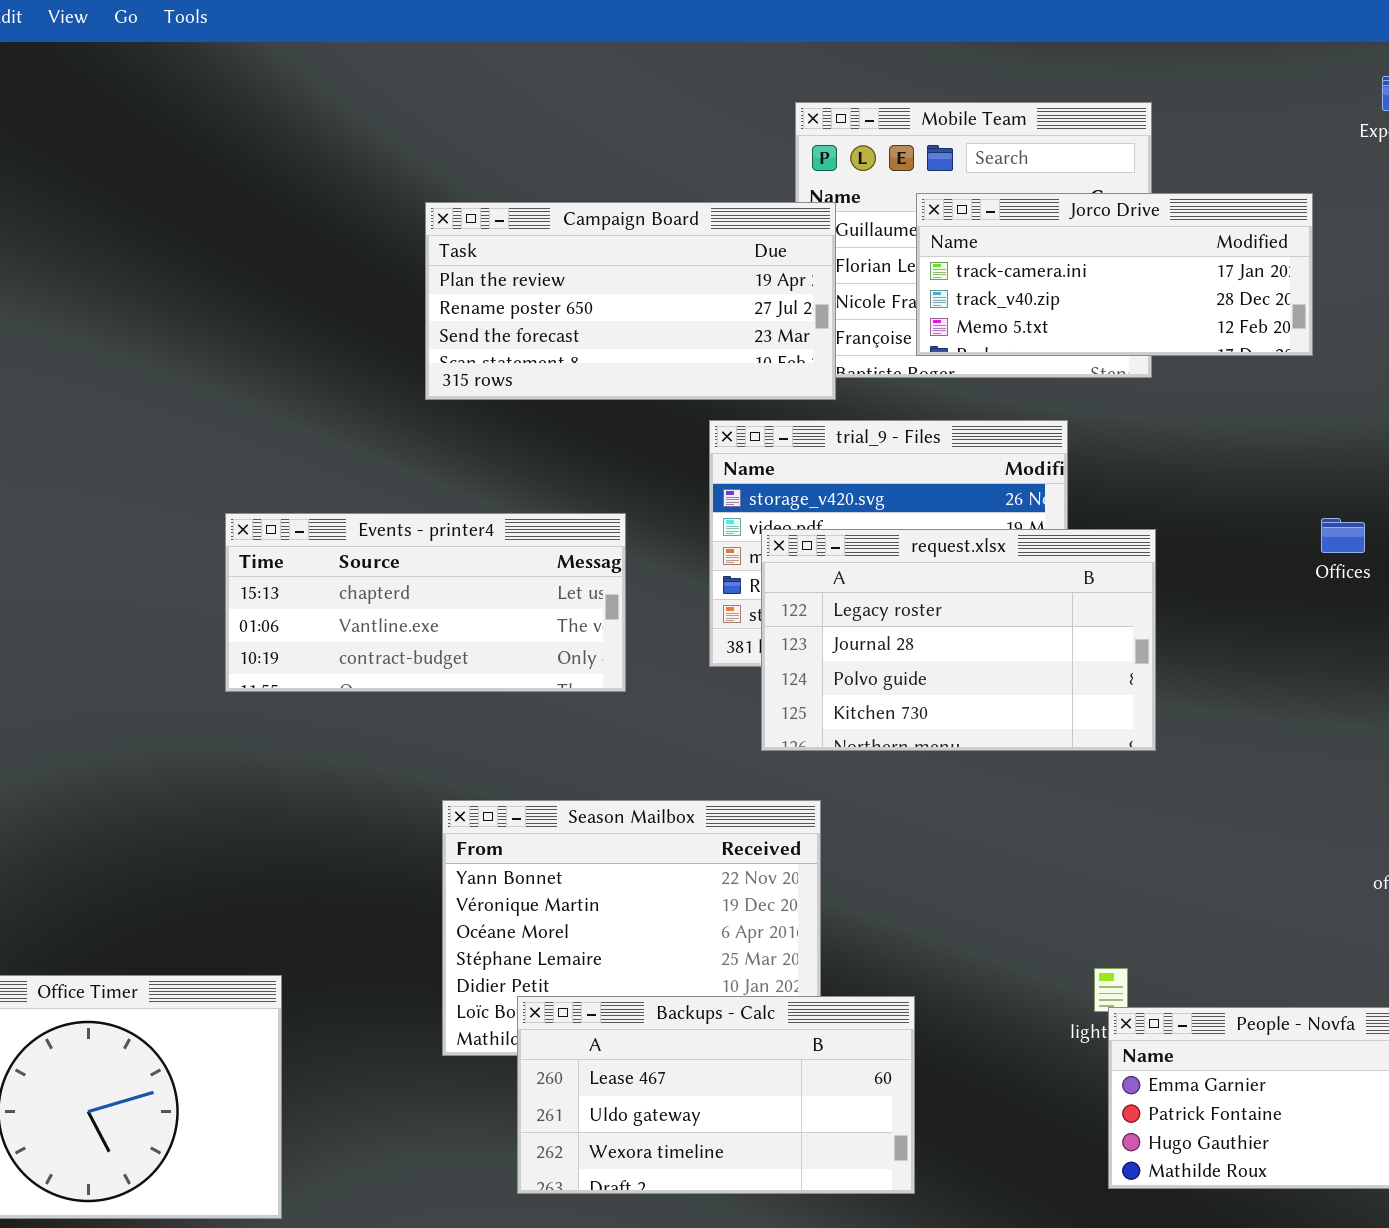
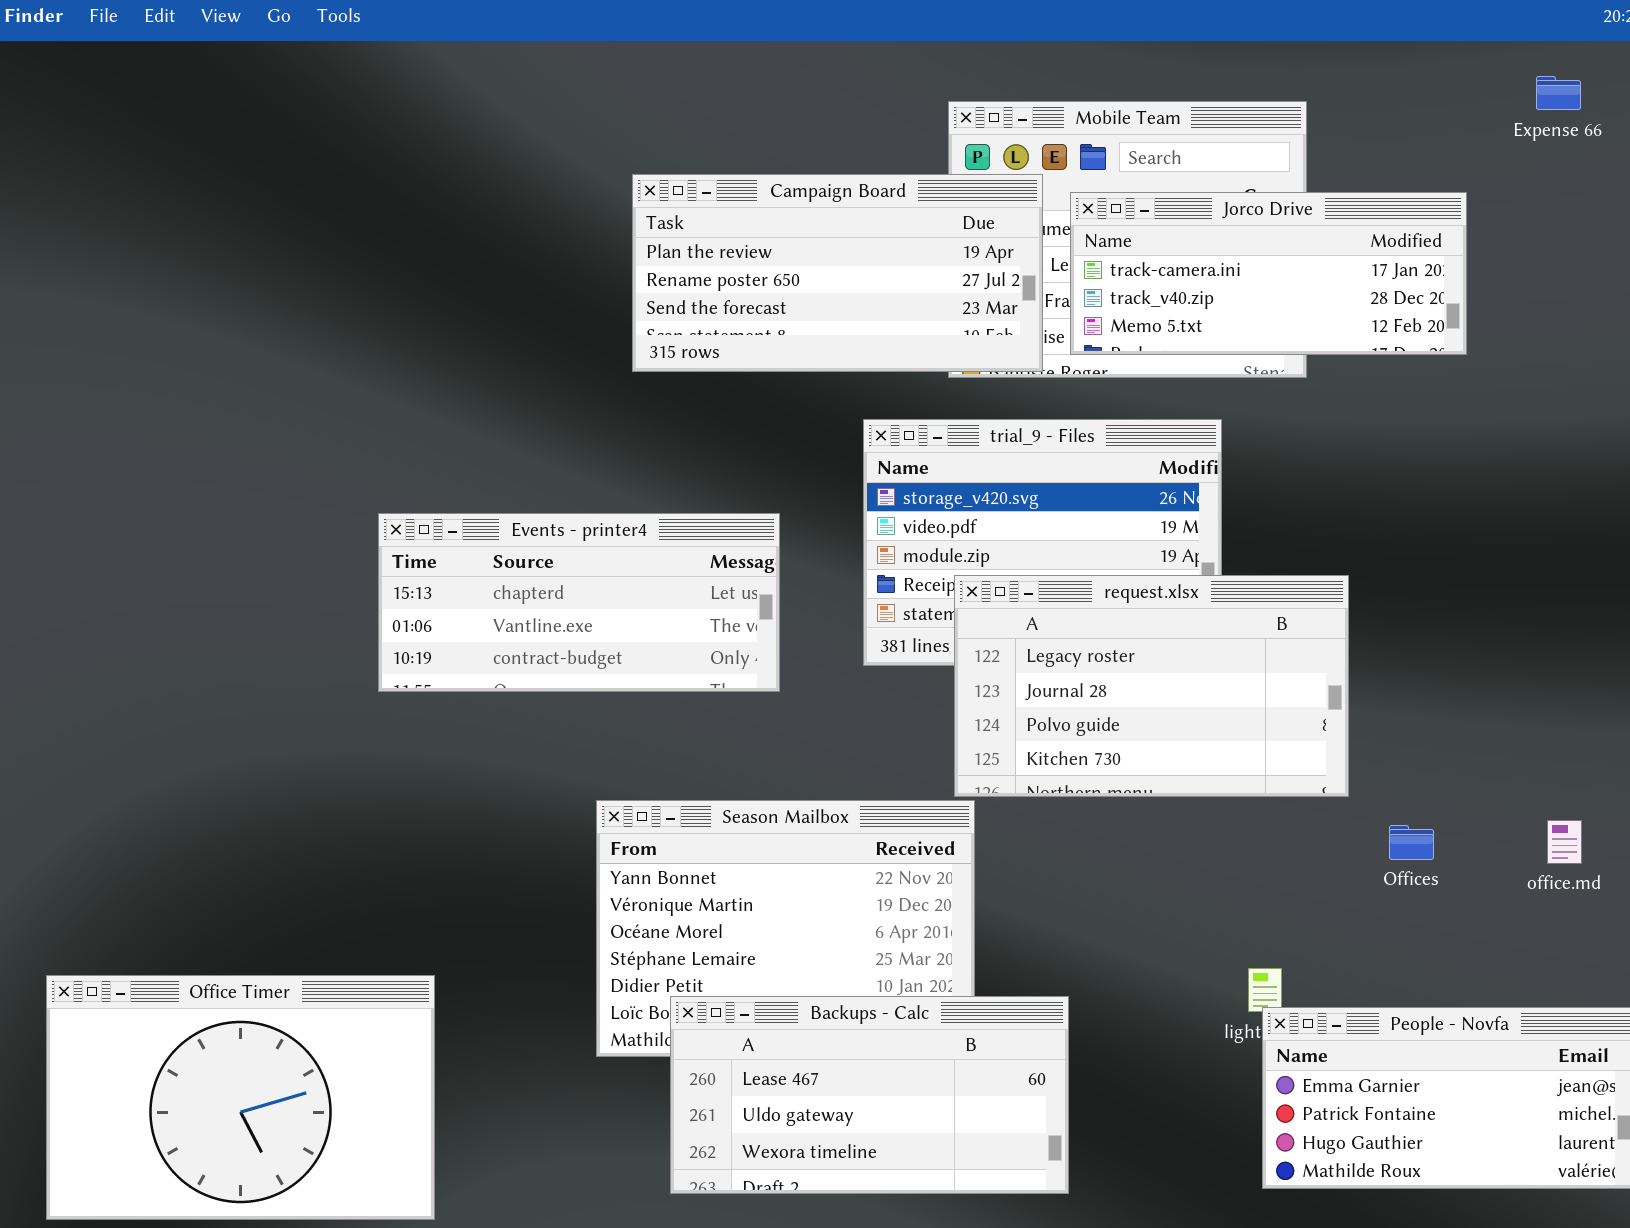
Campaign Board: [425,202,836,400] -> [632,174,1043,372], moved
Offices: [1321,518,1365,553] -> [1389,825,1434,860], moved
request.xlsx: [761,529,1156,751] -> [954,575,1349,797], moved

